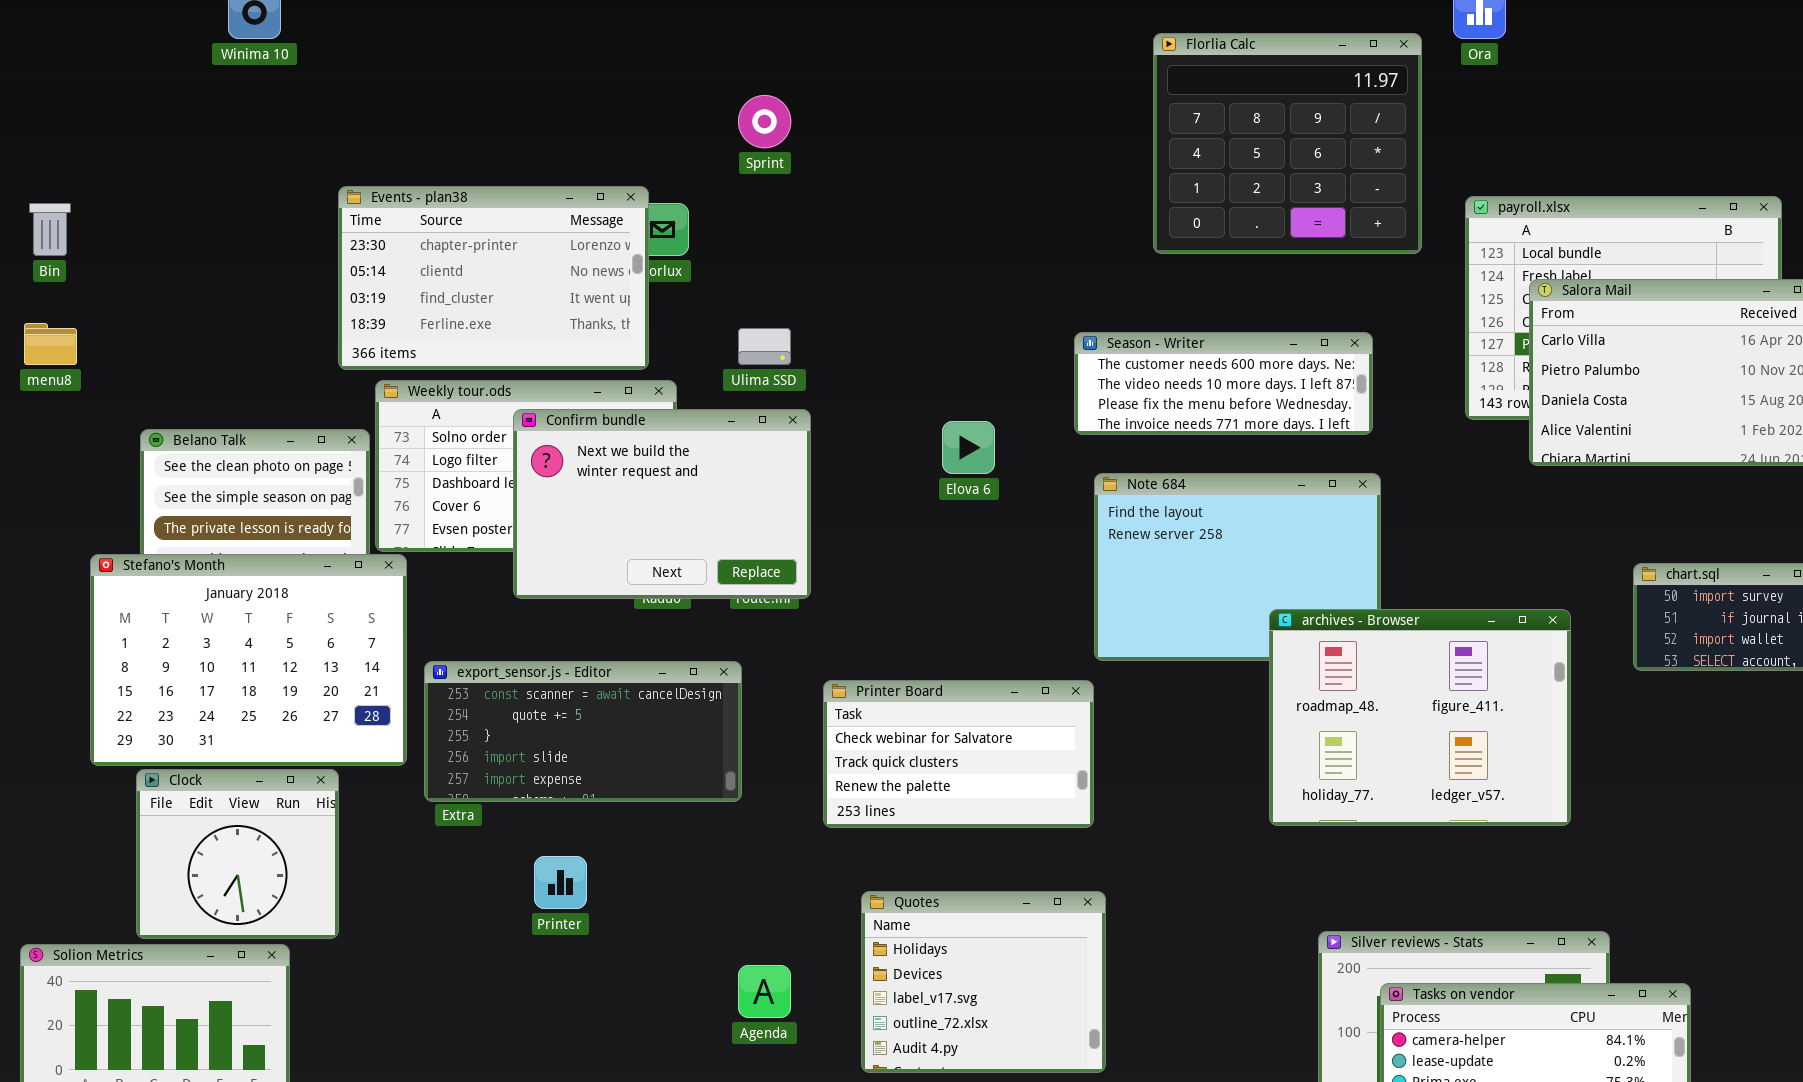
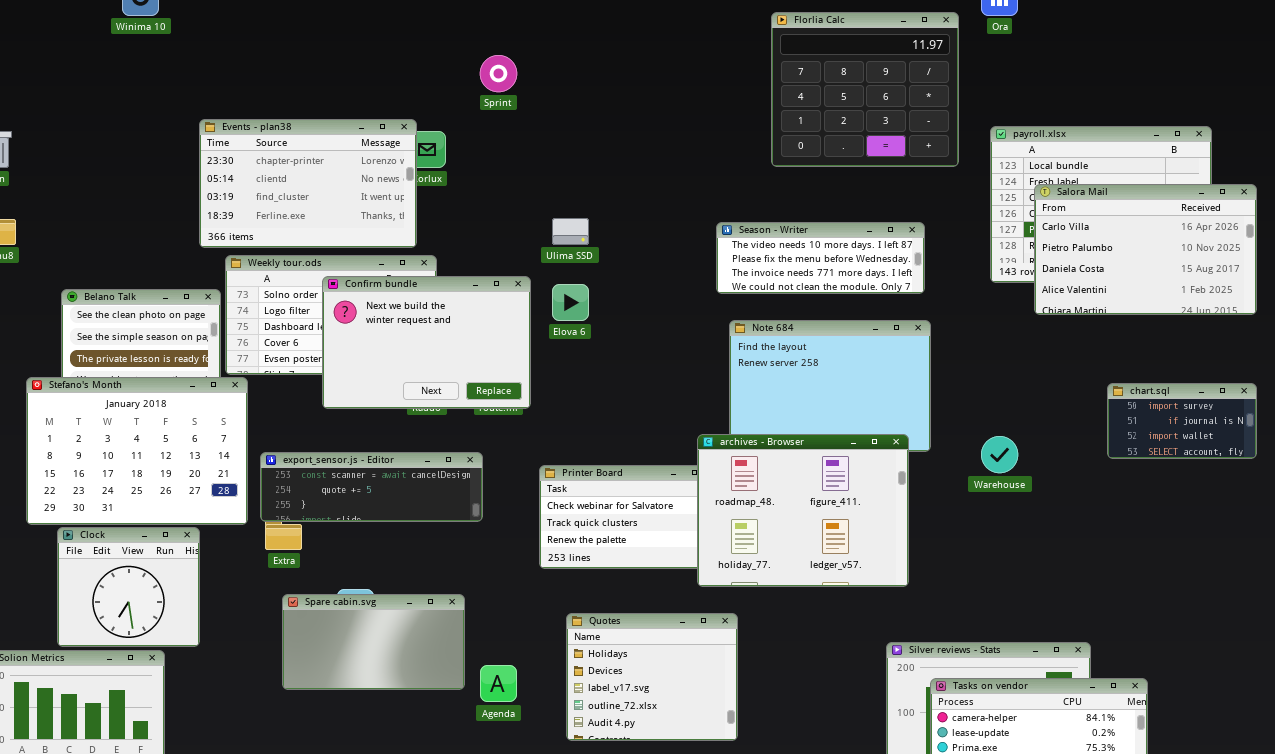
Ulima SSD: [738,328,791,365] -> [552,218,589,245], moved
Season - Writer: [1074,332,1373,435] -> [716,222,925,294], scrolled down 1 row
Elova 6: [942,421,995,474] -> [552,284,589,321], moved
archives - Browser: [1269,609,1571,826] -> [697,434,909,587], moved
export_sensor.js - Editor: [424,661,742,802] -> [260,452,483,522], resized
Spare cabin.svg: none -> [282,594,465,690], opened

